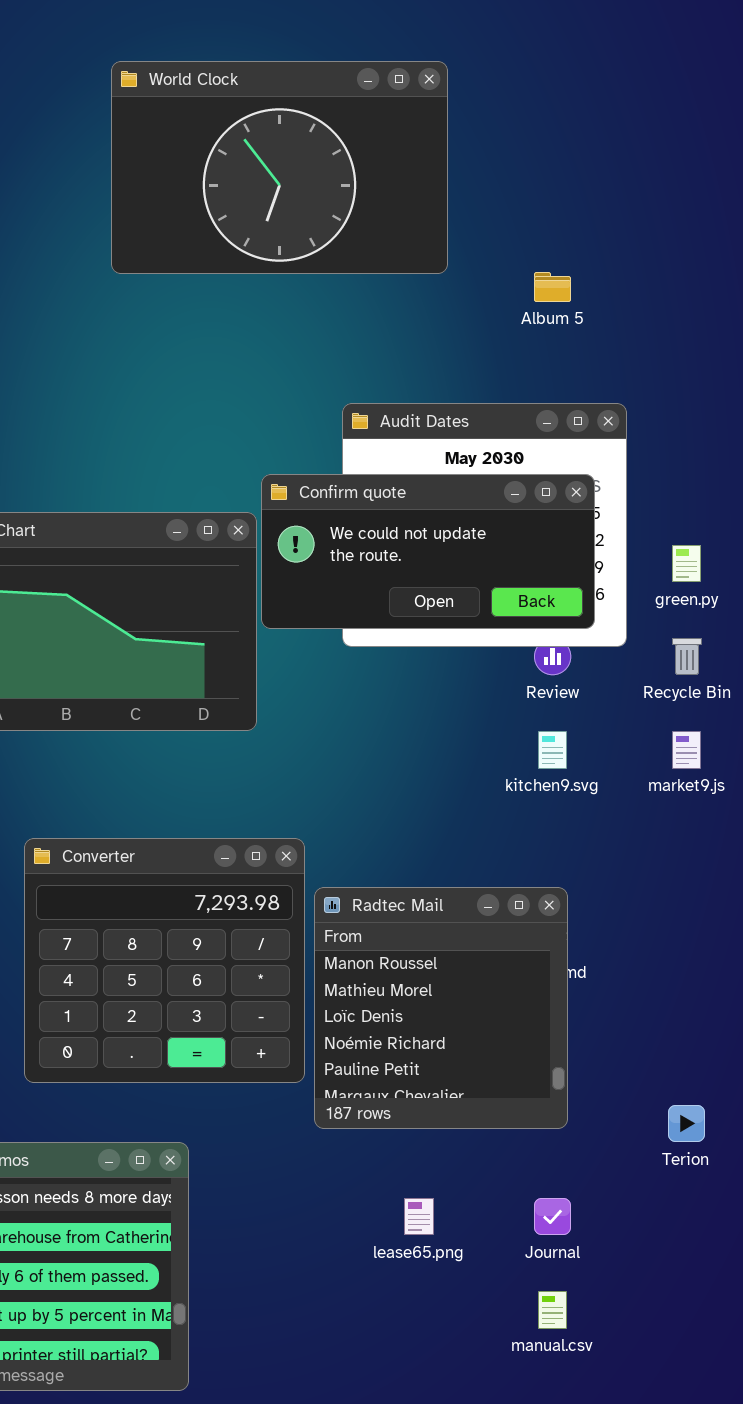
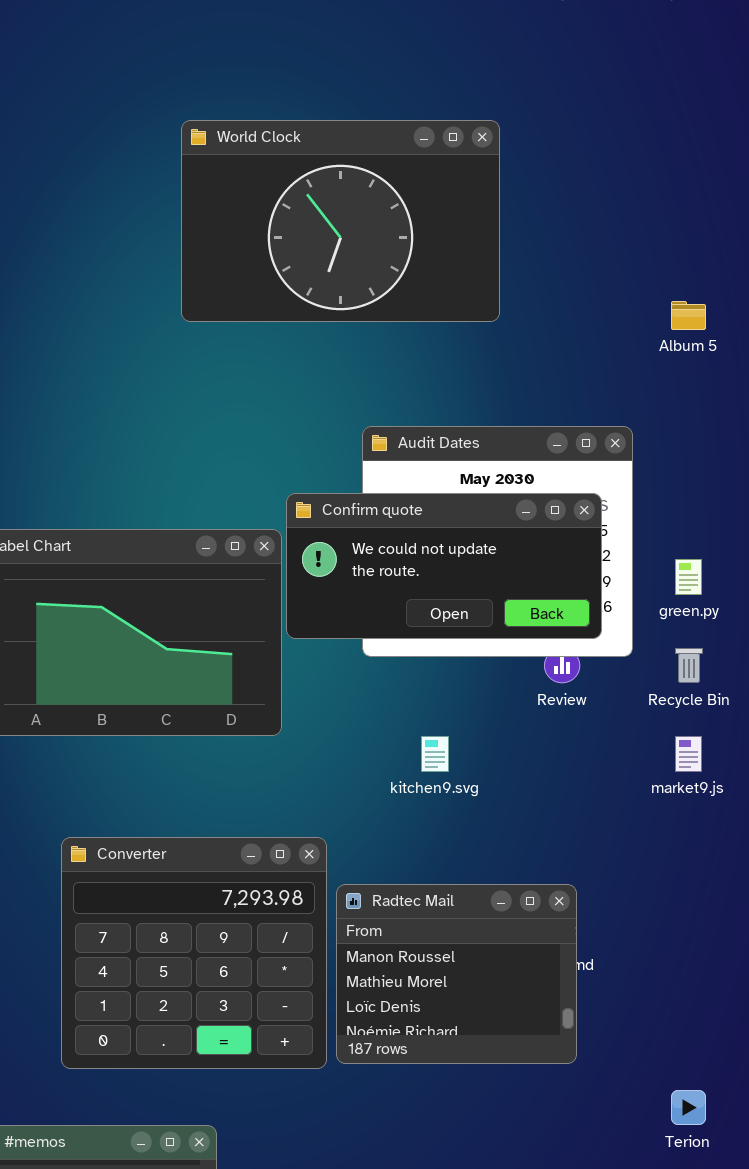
World Clock: [111,61,448,274] -> [181,120,500,322], moved
Album 5: [534,272,571,302] -> [671,301,706,330], moved
kitchen9.svg: [538,731,567,769] -> [421,736,449,772], moved
Radtec Mail: [314,887,568,1129] -> [336,884,577,1064], resized

